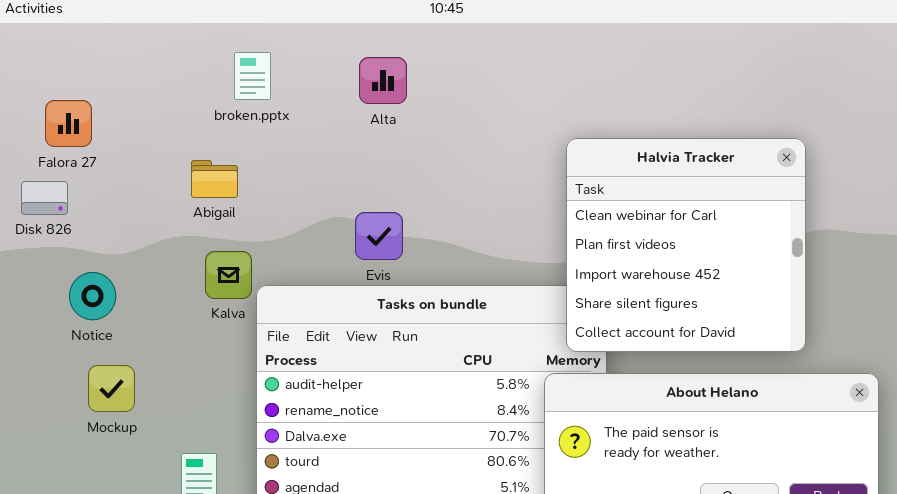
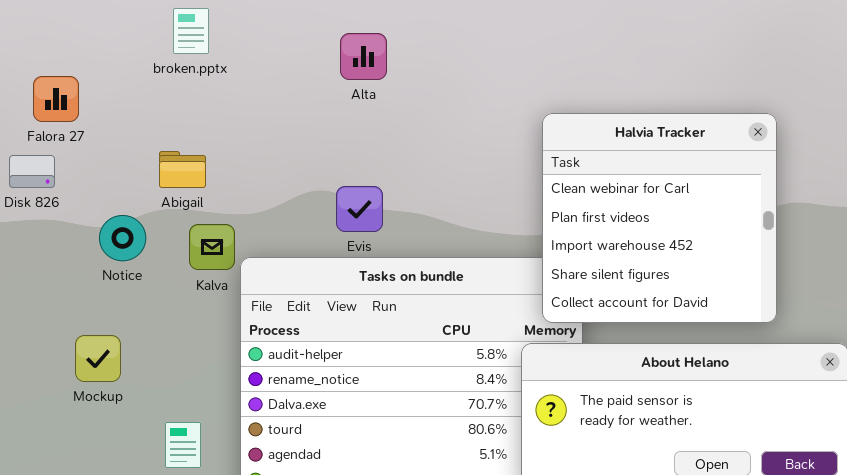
broken.pptx: [234,52,271,100] -> [173,8,209,54], moved
Abigail: [191,160,238,198] -> [159,151,206,188], moved
Notice: [69,272,116,320] -> [99,215,146,261], moved

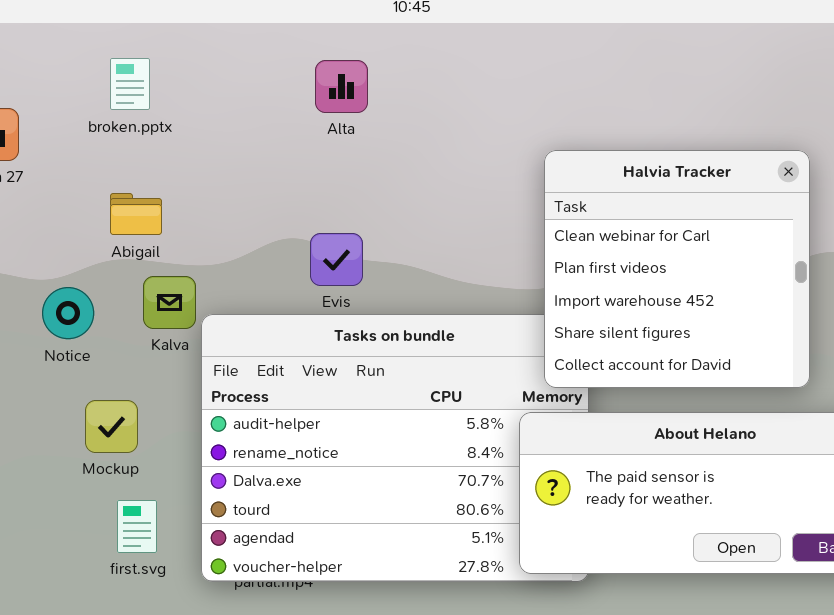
broken.pptx: [173,8,209,54] -> [110,58,150,110], moved
Notice: [99,215,146,261] -> [42,287,94,339], moved
Mockup: [75,335,121,382] -> [85,400,138,453], moved

